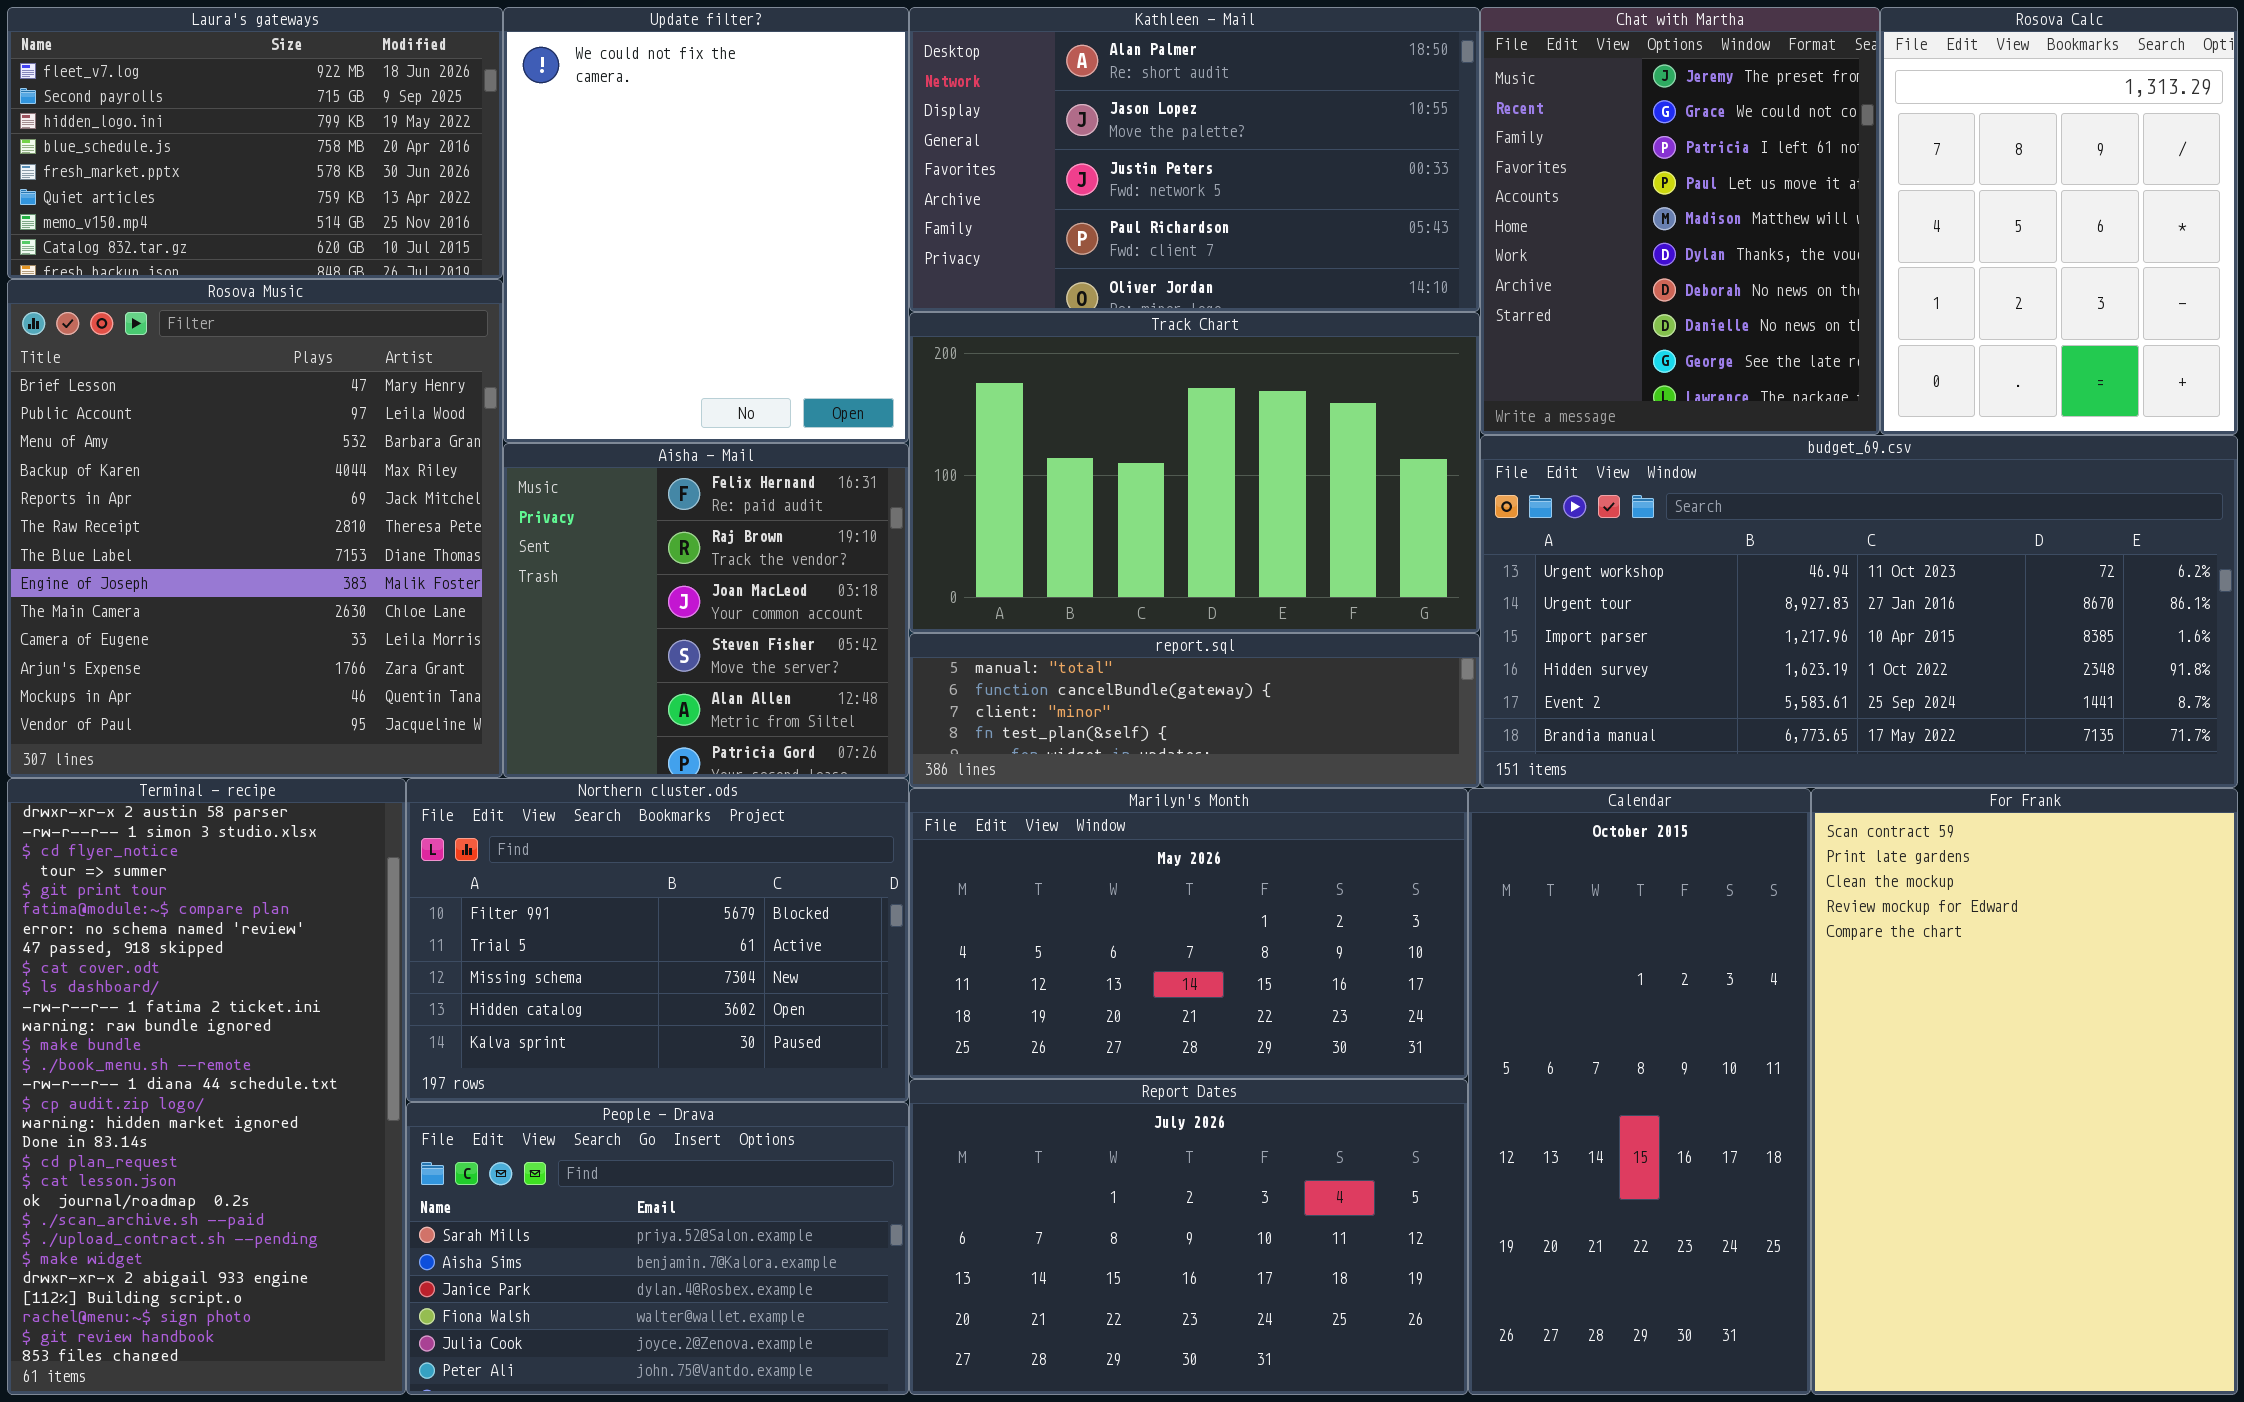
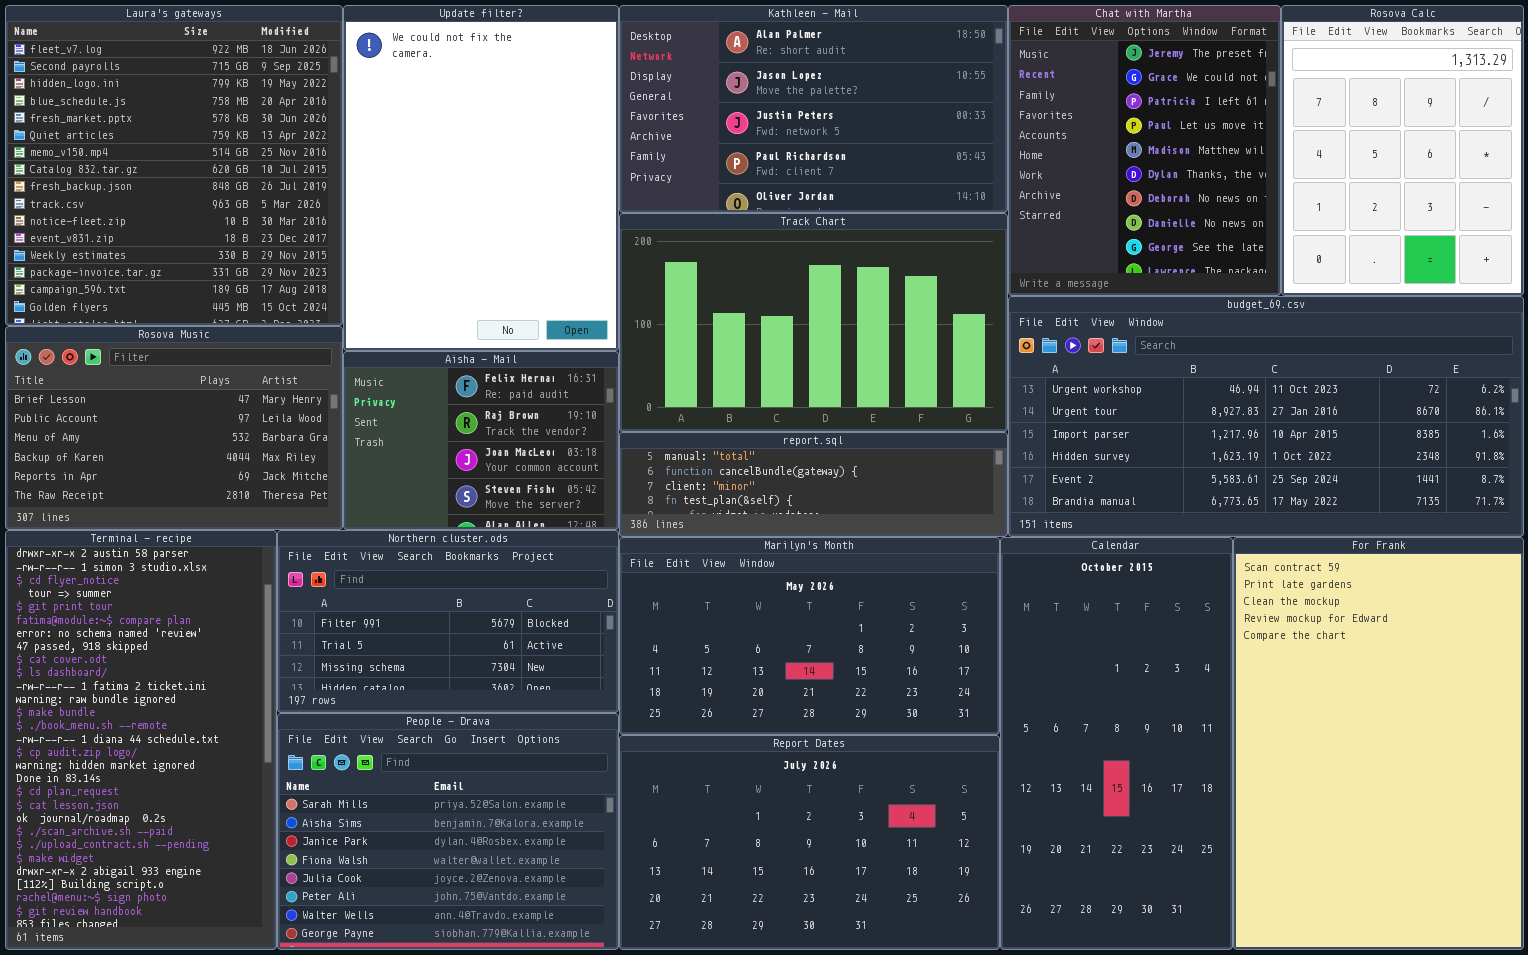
Laura's gateways: [7,7,503,279] -> [5,5,343,326], resized
Update filter?: [503,7,909,443] -> [343,5,619,351], resized
Rosova Music: [7,279,503,778] -> [5,326,343,530], resized
Aisha - Mail: [503,443,909,778] -> [343,351,619,530], resized
Northern cluster.ods: [406,778,909,1102] -> [277,530,619,713], resized
People - Drava: [406,1102,909,1395] -> [277,713,619,950], resized

